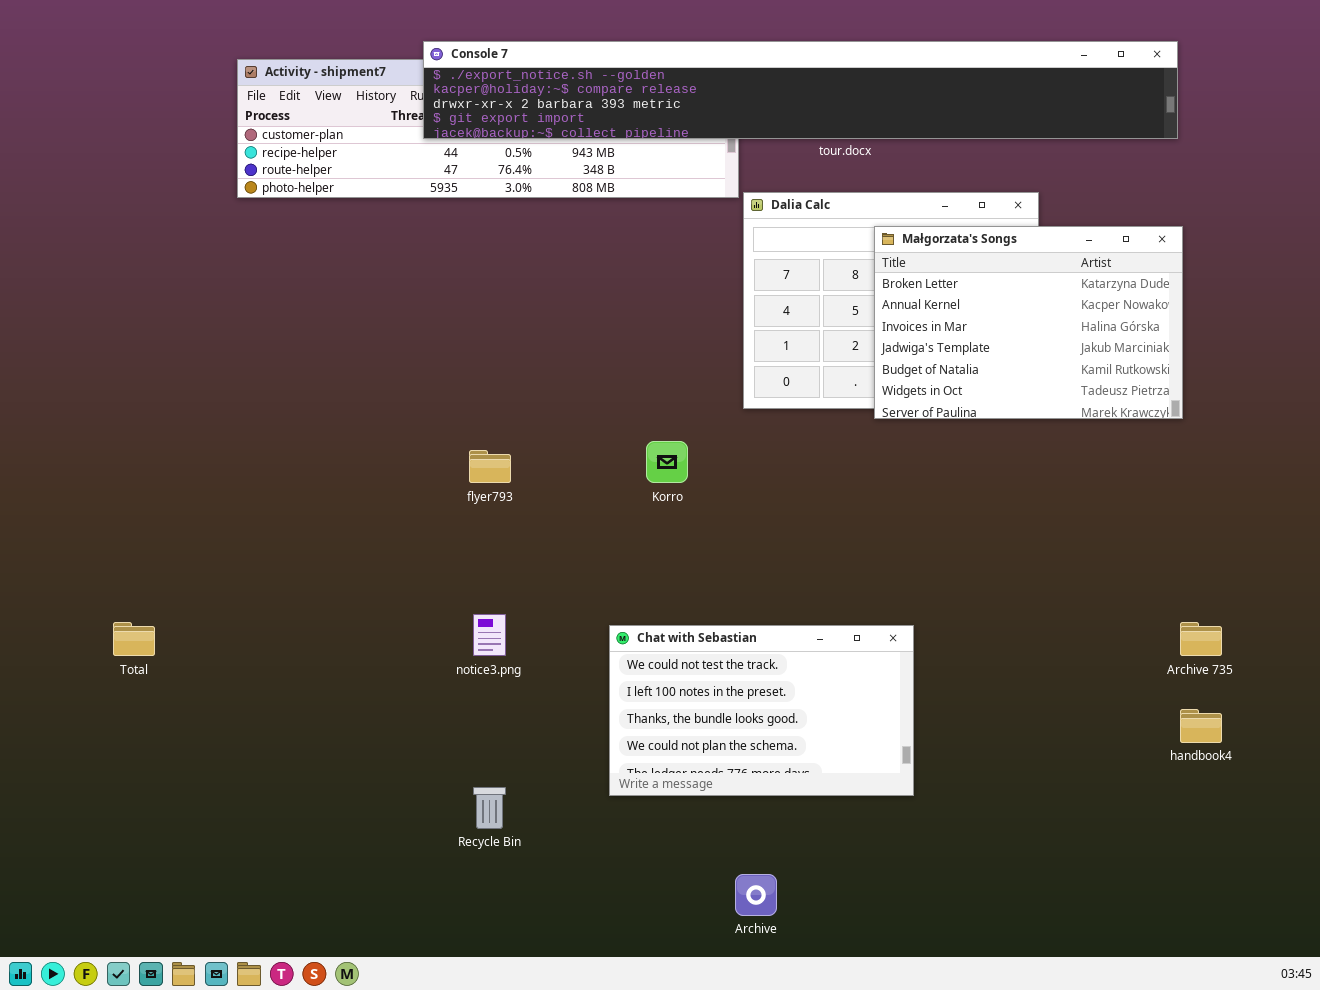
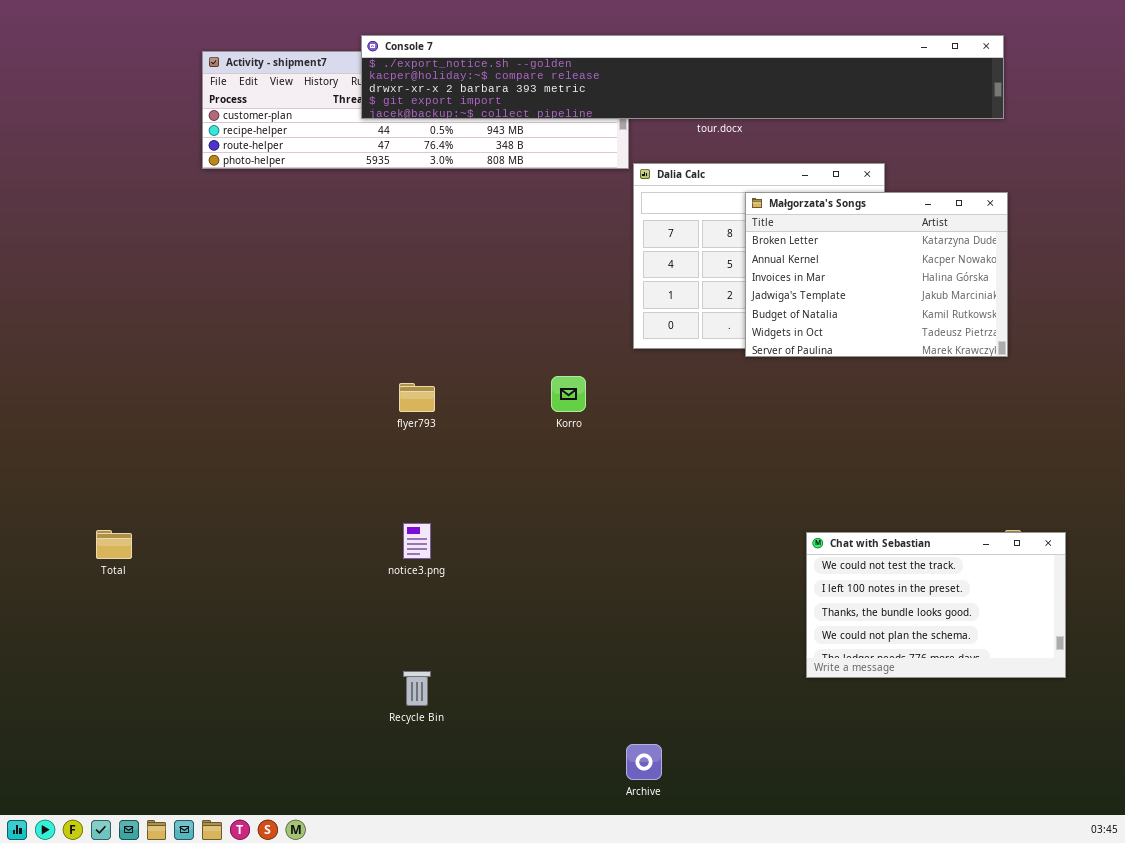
Chat with Sebastian: [609,625,914,796] -> [806,532,1066,678], moved

